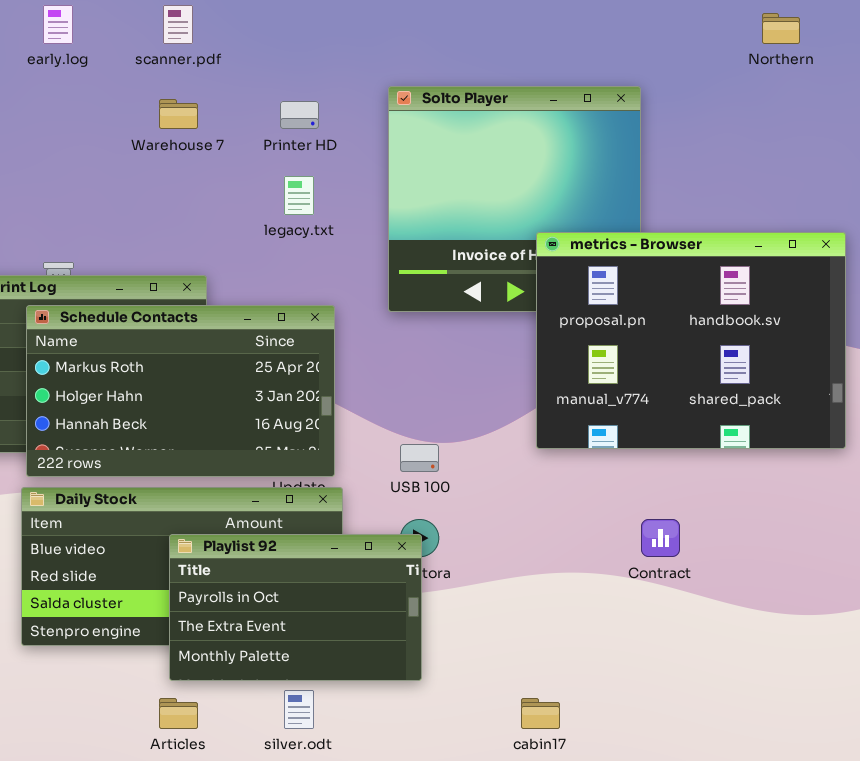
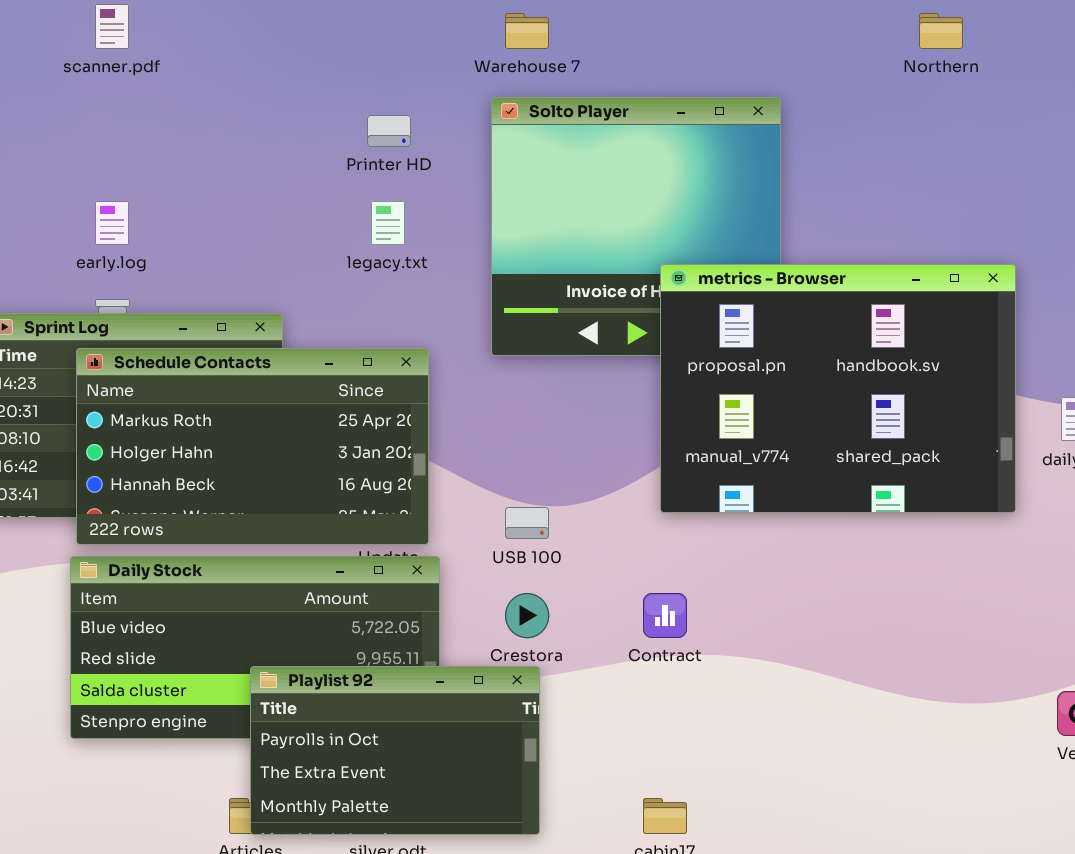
early.log: [43,5,73,44] -> [95,201,129,245], moved
scanner.pdf: [163,5,193,44] -> [95,4,129,49], moved
Warehouse 7: [159,99,198,129] -> [505,13,549,49], moved
Contract: [641,519,680,557] -> [643,593,687,638], moved
Playlist 92: [169,534,422,681] -> [250,666,540,835], moved

